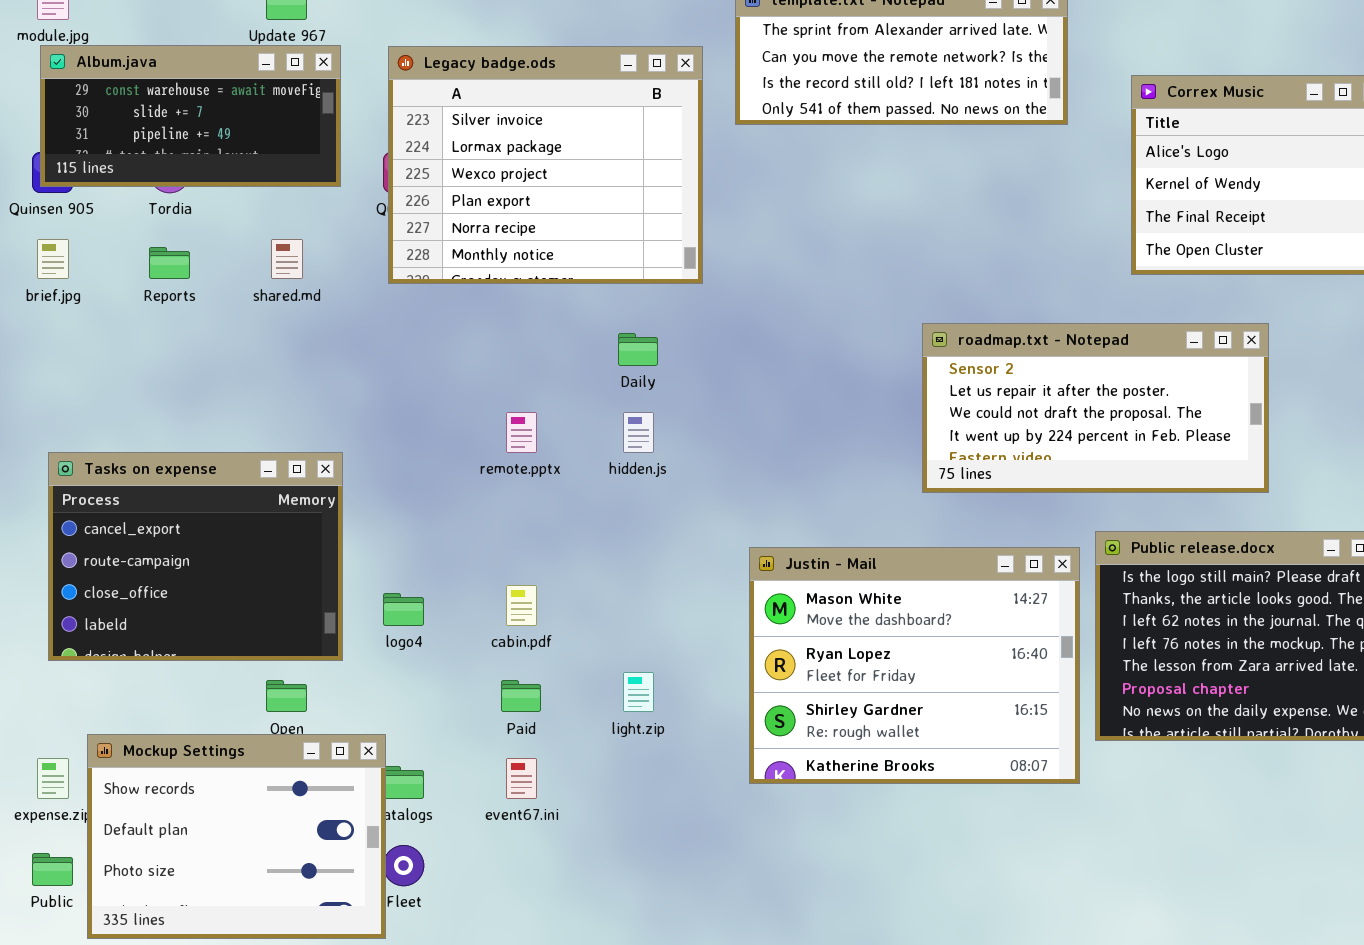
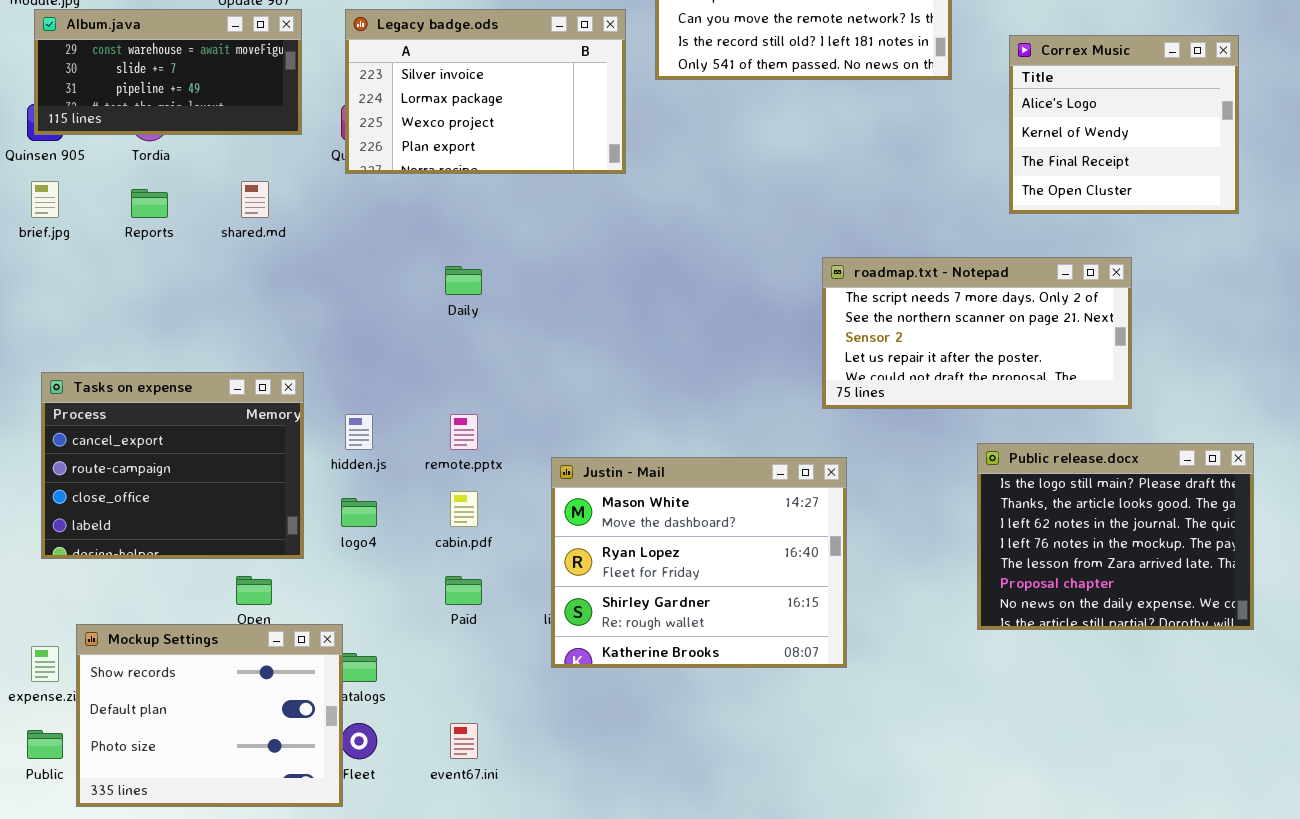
Legacy badge.ods: [388,46,703,284] -> [345,9,626,174], resized
roadmap.txt - Notepad: [922,323,1269,493] -> [822,257,1132,409], scrolled up 2 rows
Daily: [618,333,658,366] -> [445,266,482,295], moved
remote.pptx: [506,412,537,453] -> [450,414,478,450], moved
hidden.js: [623,412,654,453] -> [345,414,373,450], moved
Justin - Mail: [749,547,1080,784] -> [551,457,847,668], moved
event67.ini: [506,758,537,799] -> [450,723,478,759], moved

